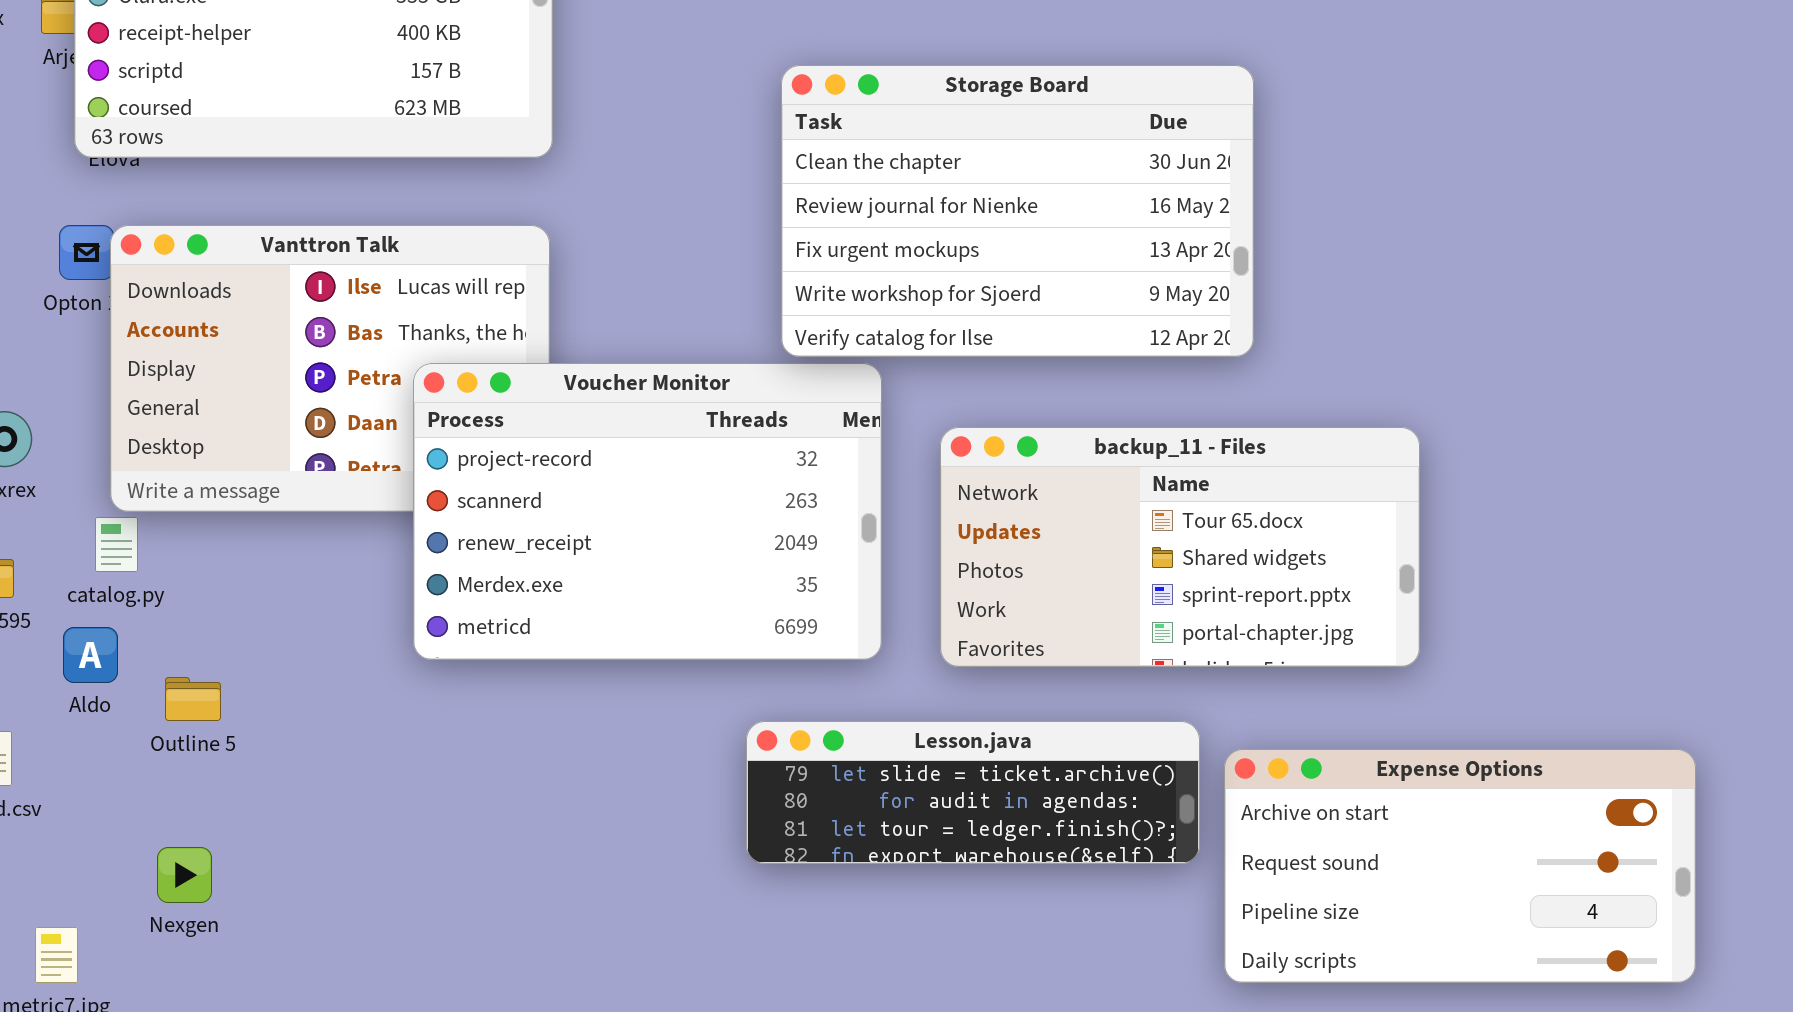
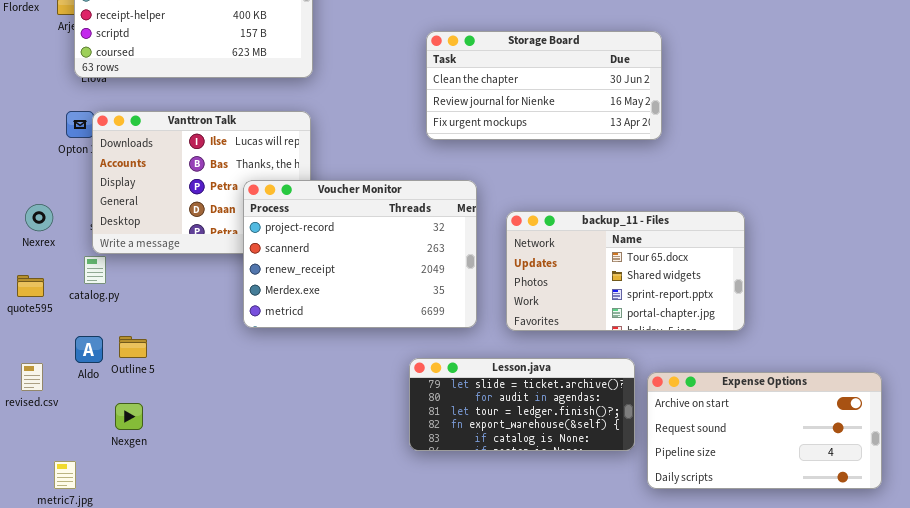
Storage Board: [781,65,1254,357] -> [426,31,662,140], resized
Aldo: [63,627,118,683] -> [75,336,103,363], moved
Lesson.java: [746,721,1200,864] -> [409,358,635,451], resized
Nexgen: [157,847,212,903] -> [115,403,143,430], moved

